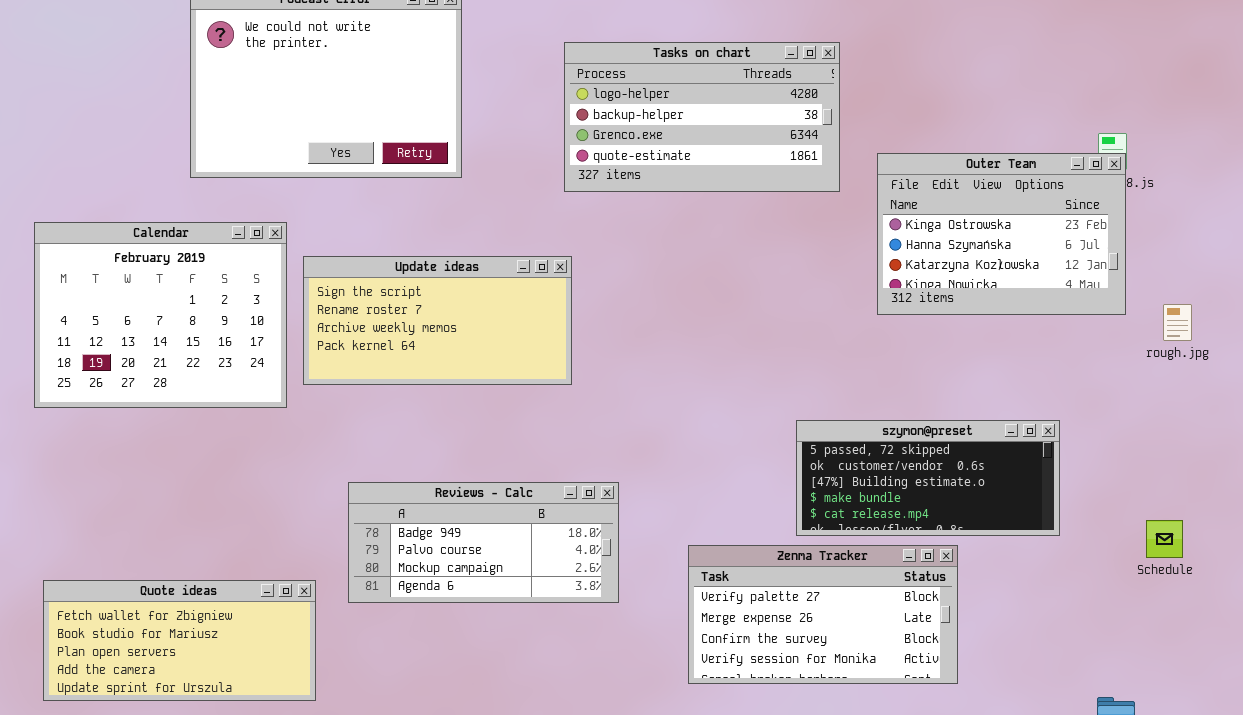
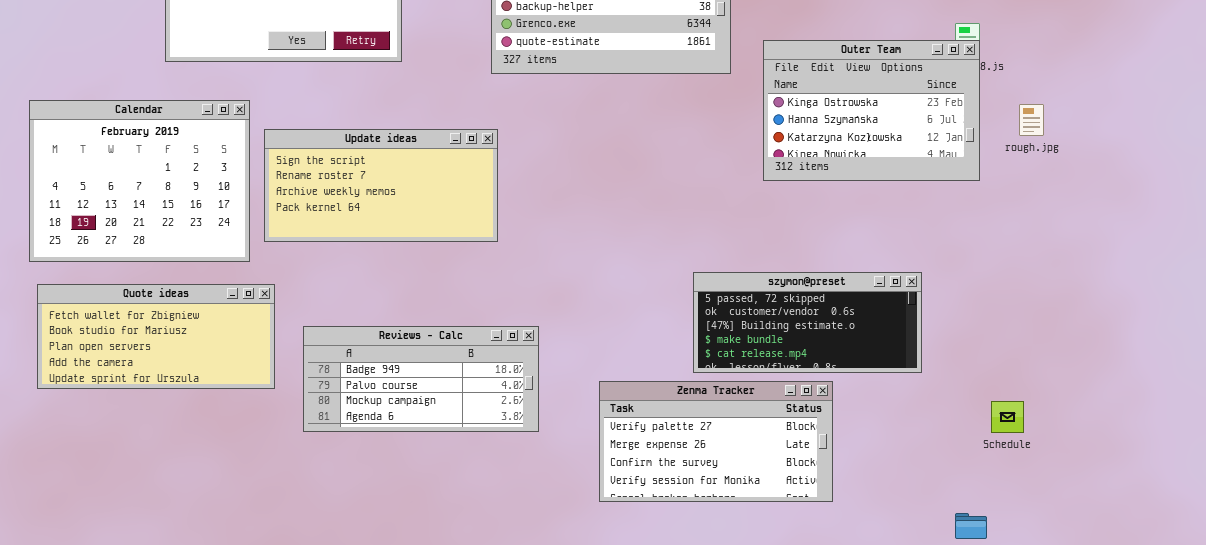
rough.jpg: [1163,304,1192,341] -> [1019,104,1044,136], moved
Schedule: [1146,520,1183,558] -> [991,401,1024,433], moved
Quote ideas: [43,580,316,701] -> [37,284,275,389], moved

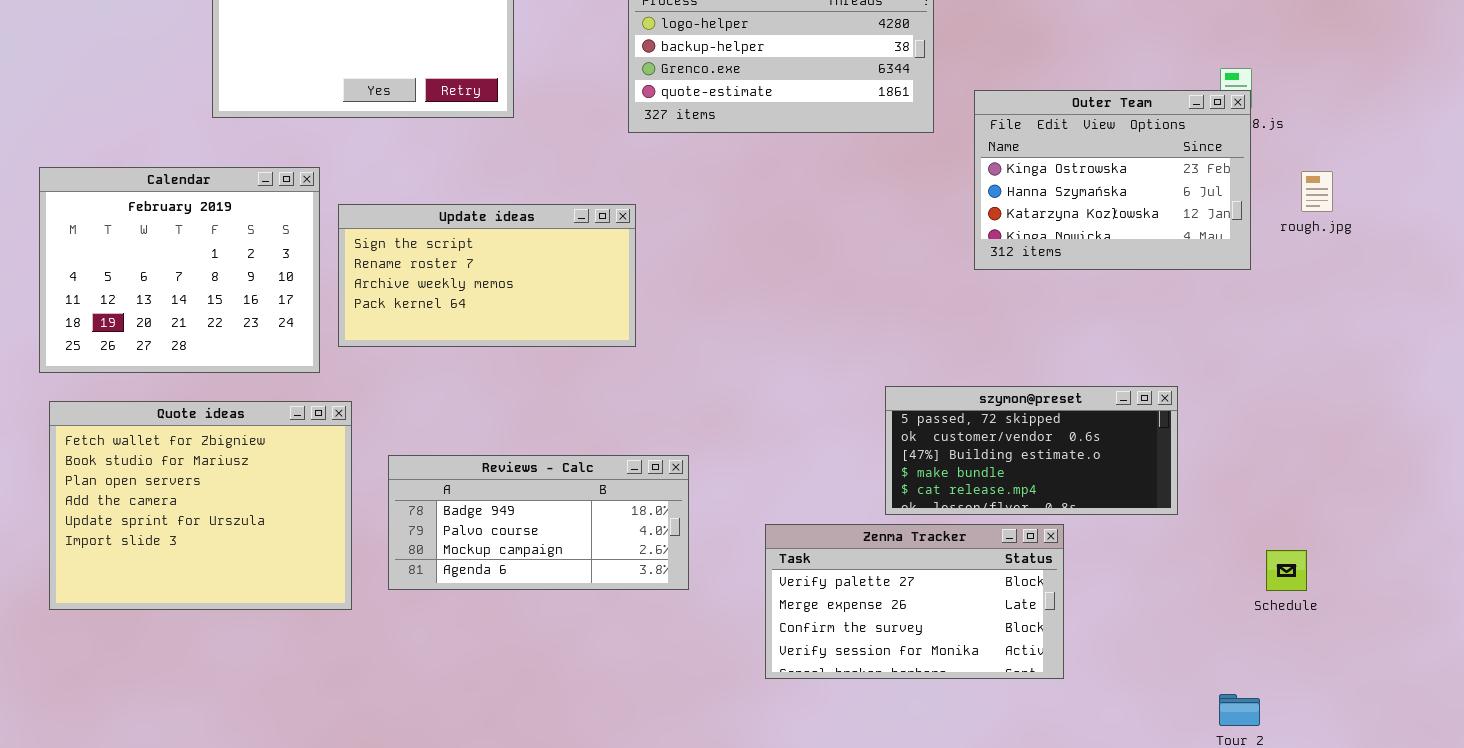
Quote ideas: [37,284,275,389] -> [49,401,352,610], resized

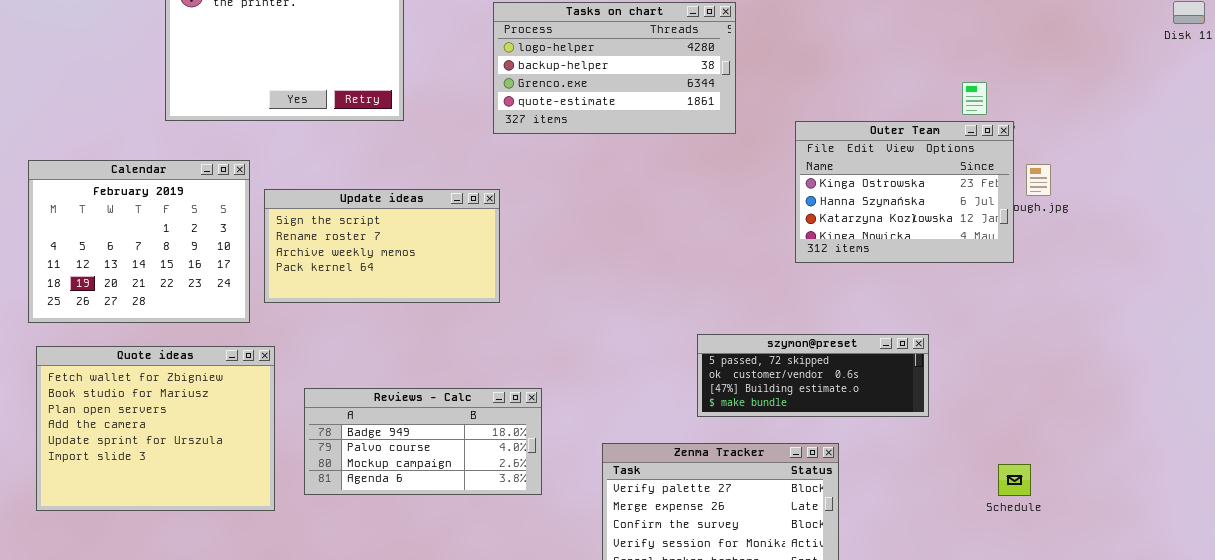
Outer Team: [974,90,1251,270] -> [795,121,1014,263], moved
szymon@preset: [885,386,1178,515] -> [697,334,929,417], resized

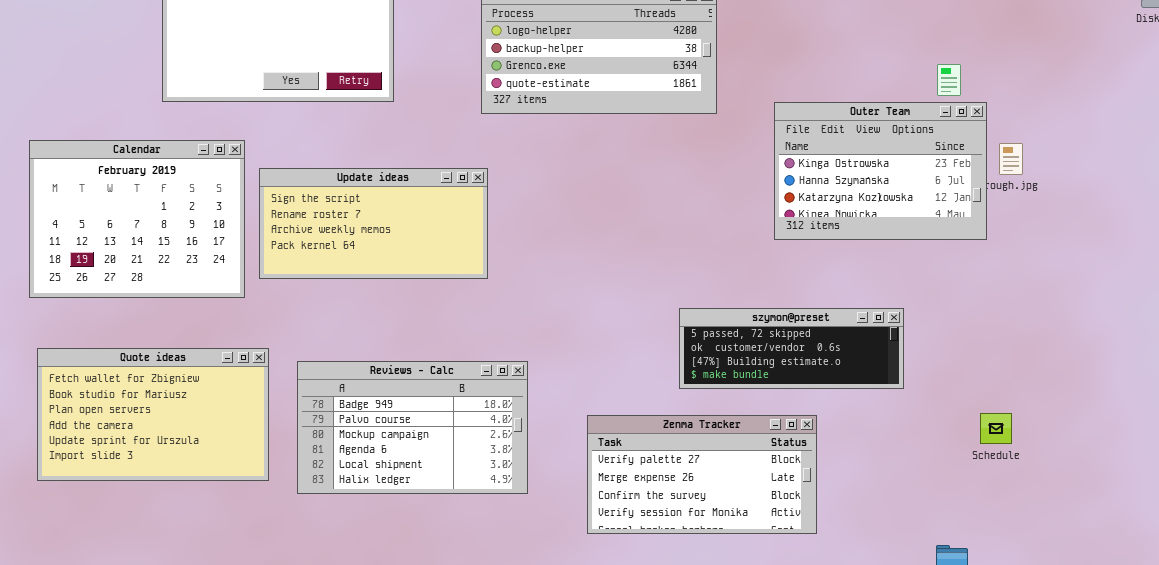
Quote ideas: [36,346,275,511] -> [37,348,269,481], resized
Reviews - Calc: [304,388,542,495] -> [297,361,528,494], resized
Schedule: [998,464,1031,496] -> [980,413,1012,444], moved

